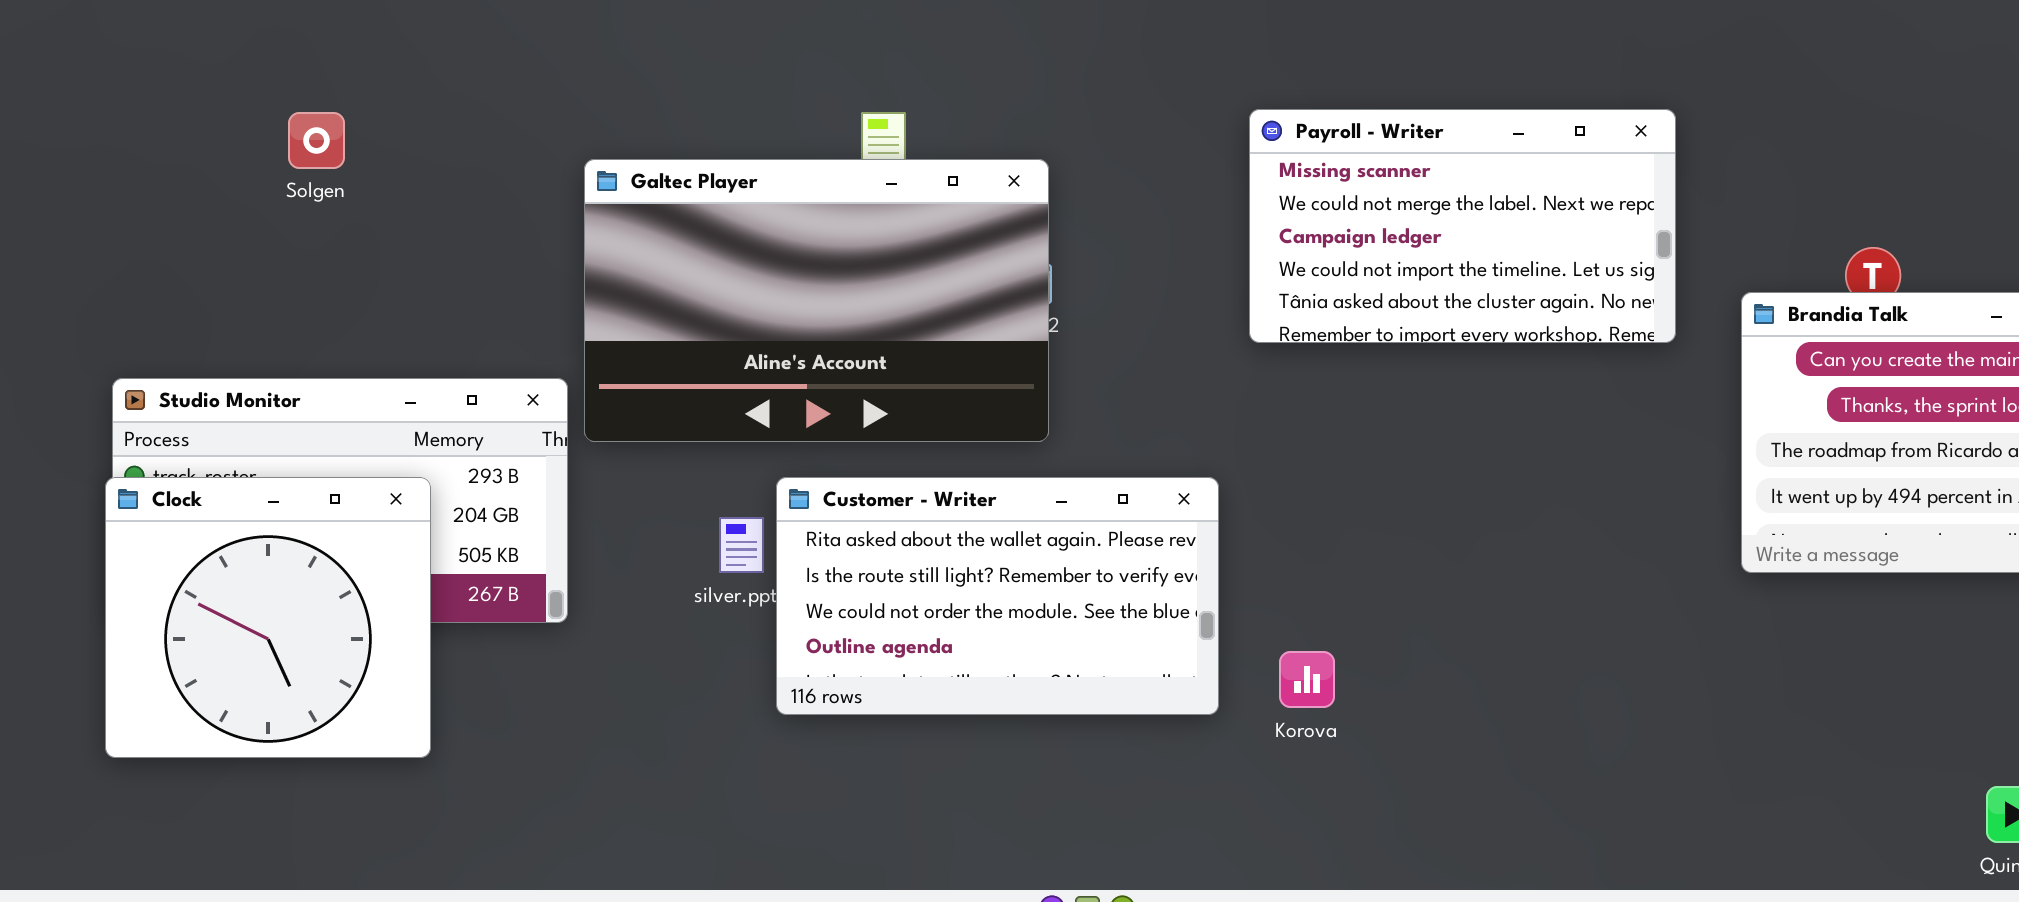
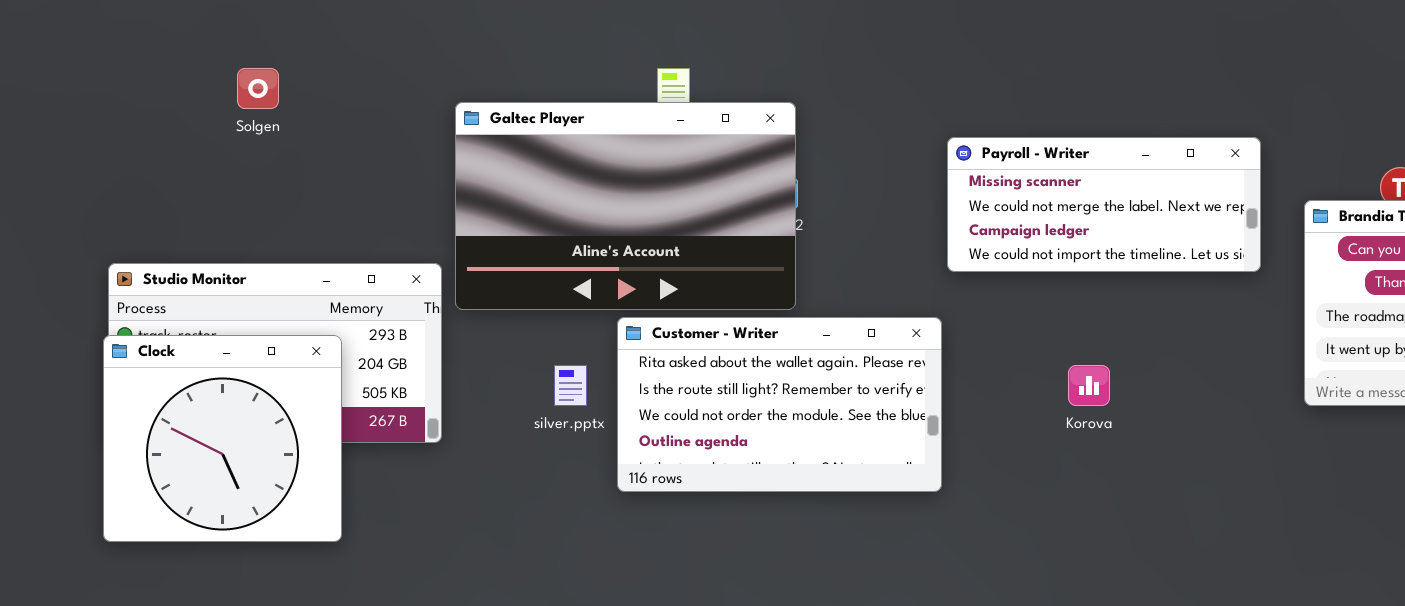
Payroll - Writer: [1249,109,1676,343] -> [947,137,1261,272], moved, resized
Customer - Writer: [776,477,1219,715] -> [617,317,942,492], moved
Korova: [1279,651,1335,708] -> [1068,365,1110,406], moved

